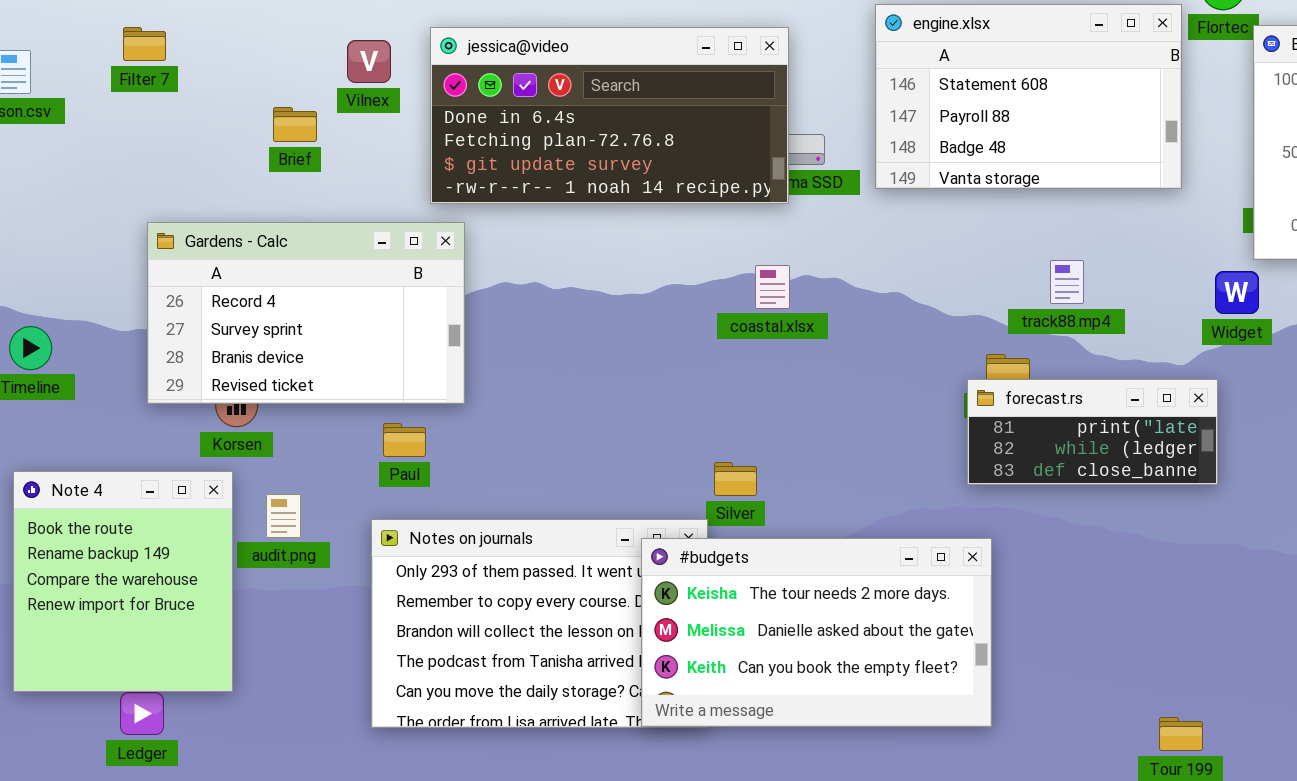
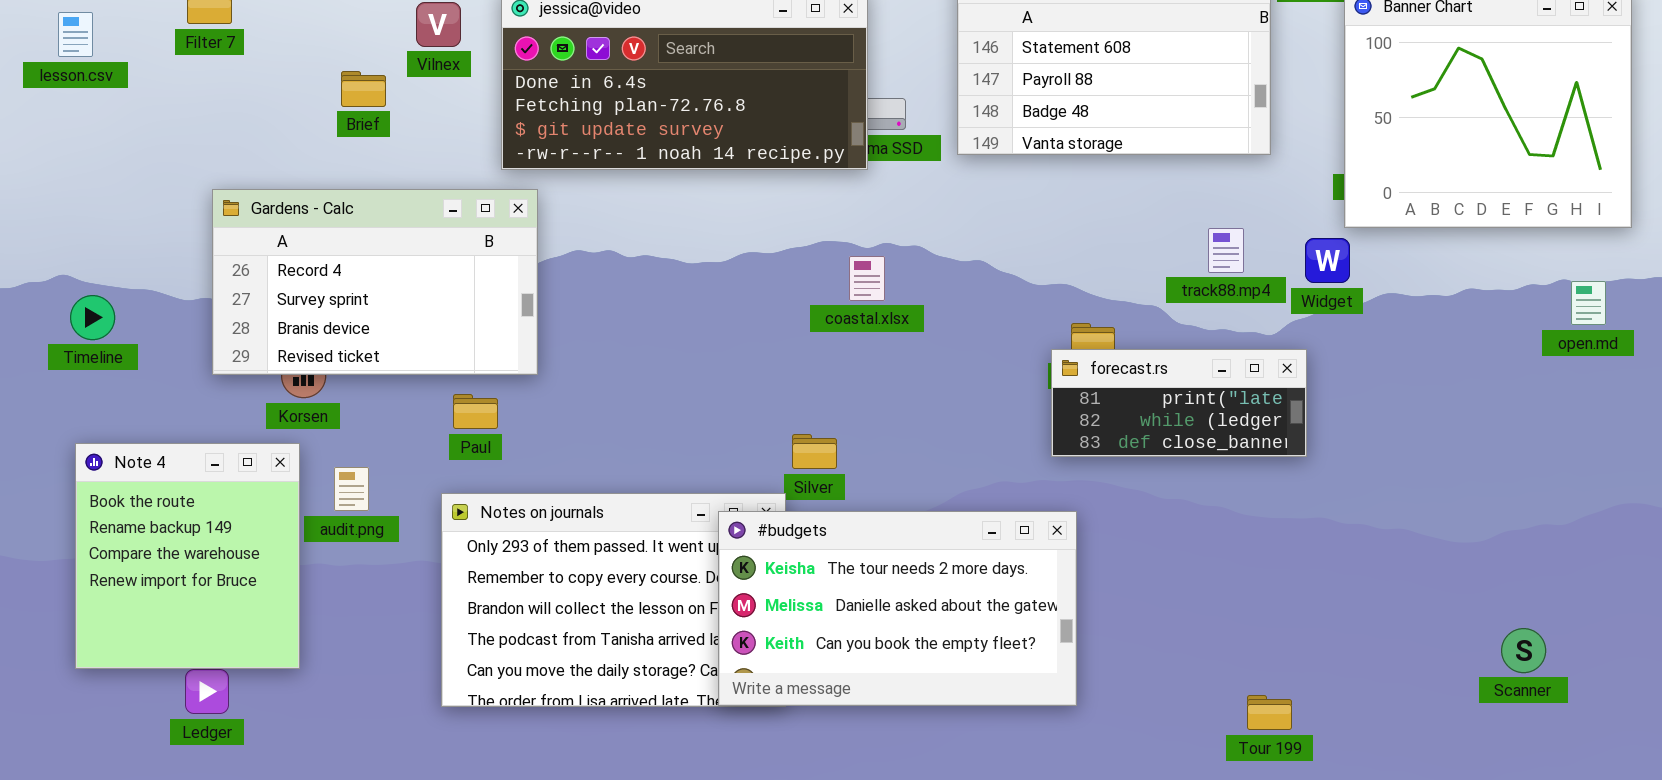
track88.mp4: [1050,260,1084,304] -> [1208,228,1244,273], moved
coastal.xlsx: [755,265,790,309] -> [849,256,885,301], moved

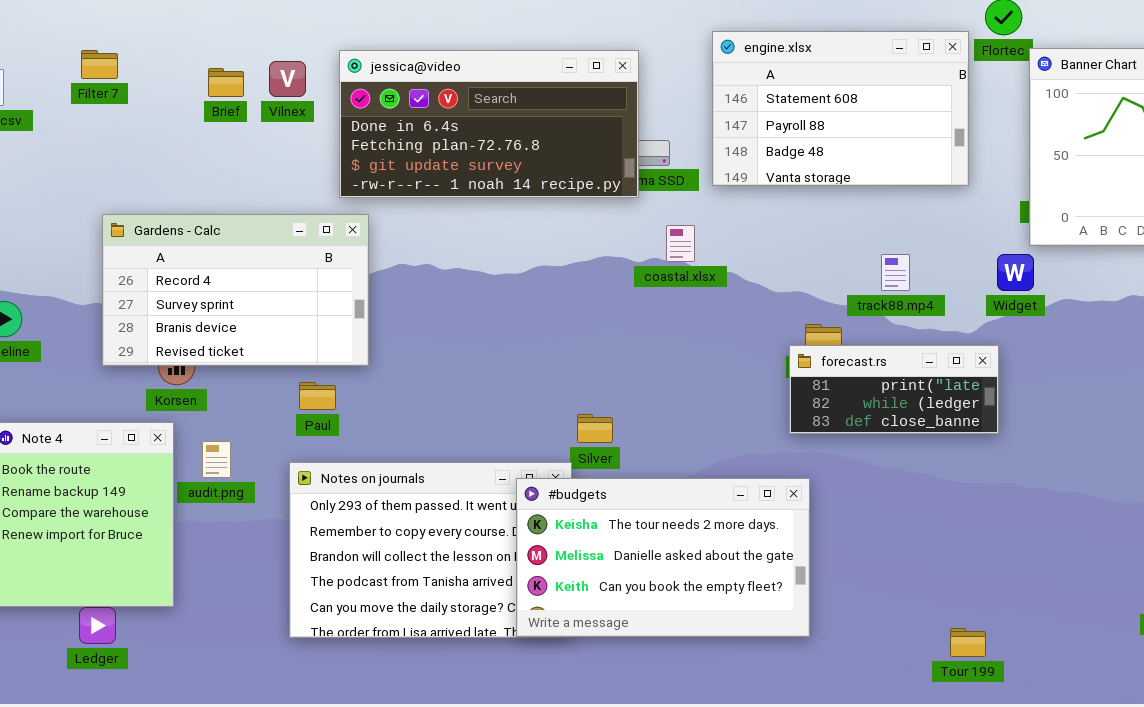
Brief: [341,71,386,107] -> [208,68,244,97], moved
track88.mp4: [1208,228,1244,273] -> [881,254,910,291], moved
coastal.xlsx: [849,256,885,301] -> [666,225,695,262], moved

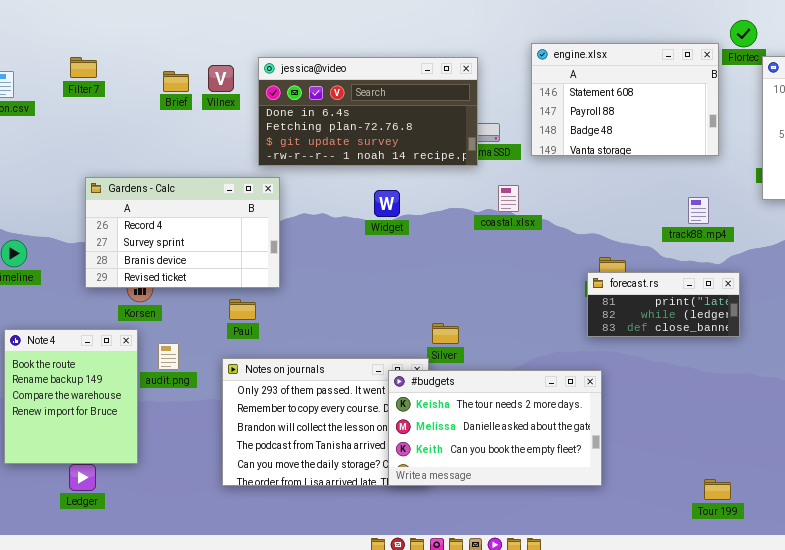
track88.mp4: [881,254,910,291] -> [688,197,709,224], moved
Widget: [997,254,1034,291] -> [374,190,400,217], moved

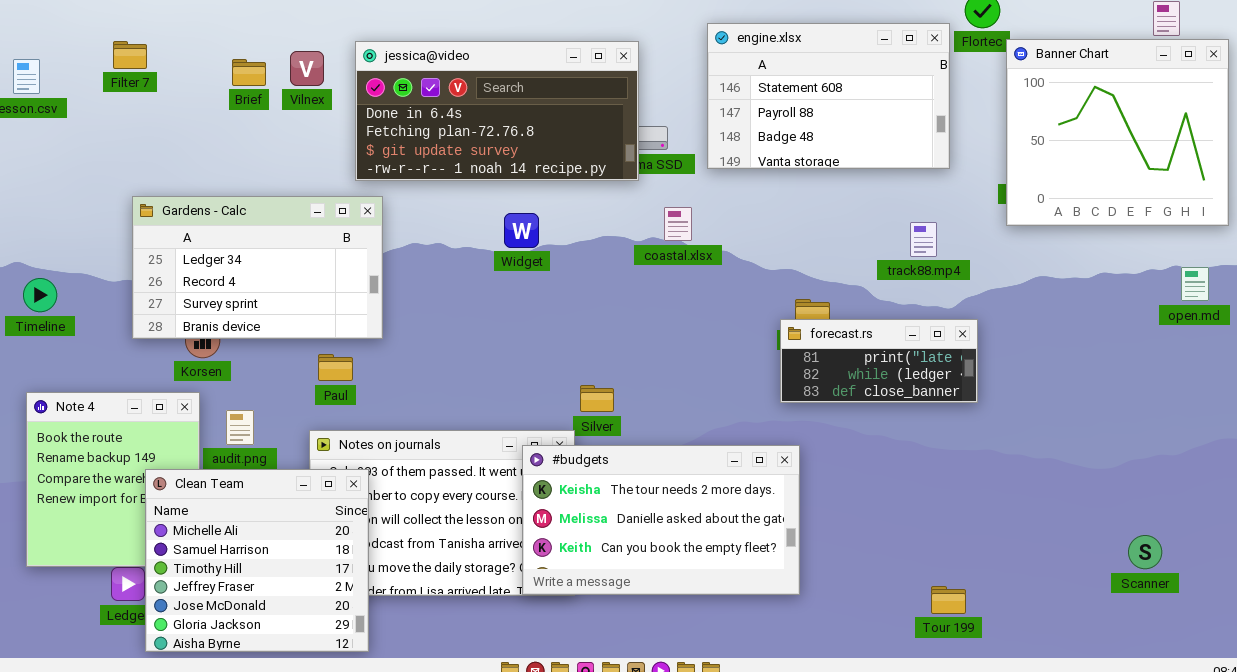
Gardens - Calc: [85,177,280,288] -> [132,196,383,339], scrolled up 1 row
Clean Team: none -> [145,469,369,652], opened

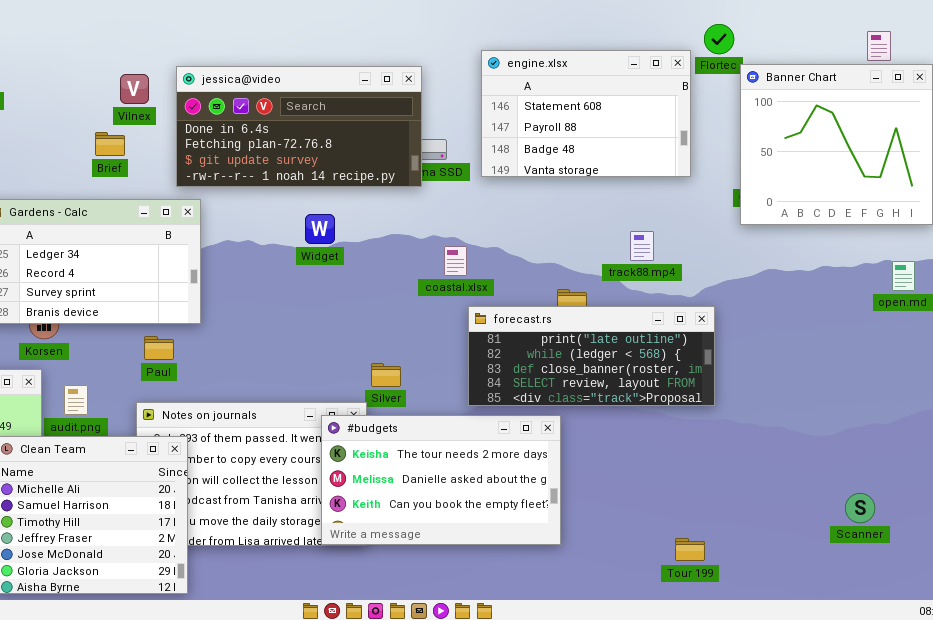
Brief: [232,59,266,86] -> [95,132,125,156], moved
coastal.xlsx: [664,207,692,241] -> [444,246,467,276], moved
track88.mp4: [910,222,937,257] -> [630,231,654,261], moved
forecast.rs: [780,319,978,403] -> [468,306,715,406], resized

